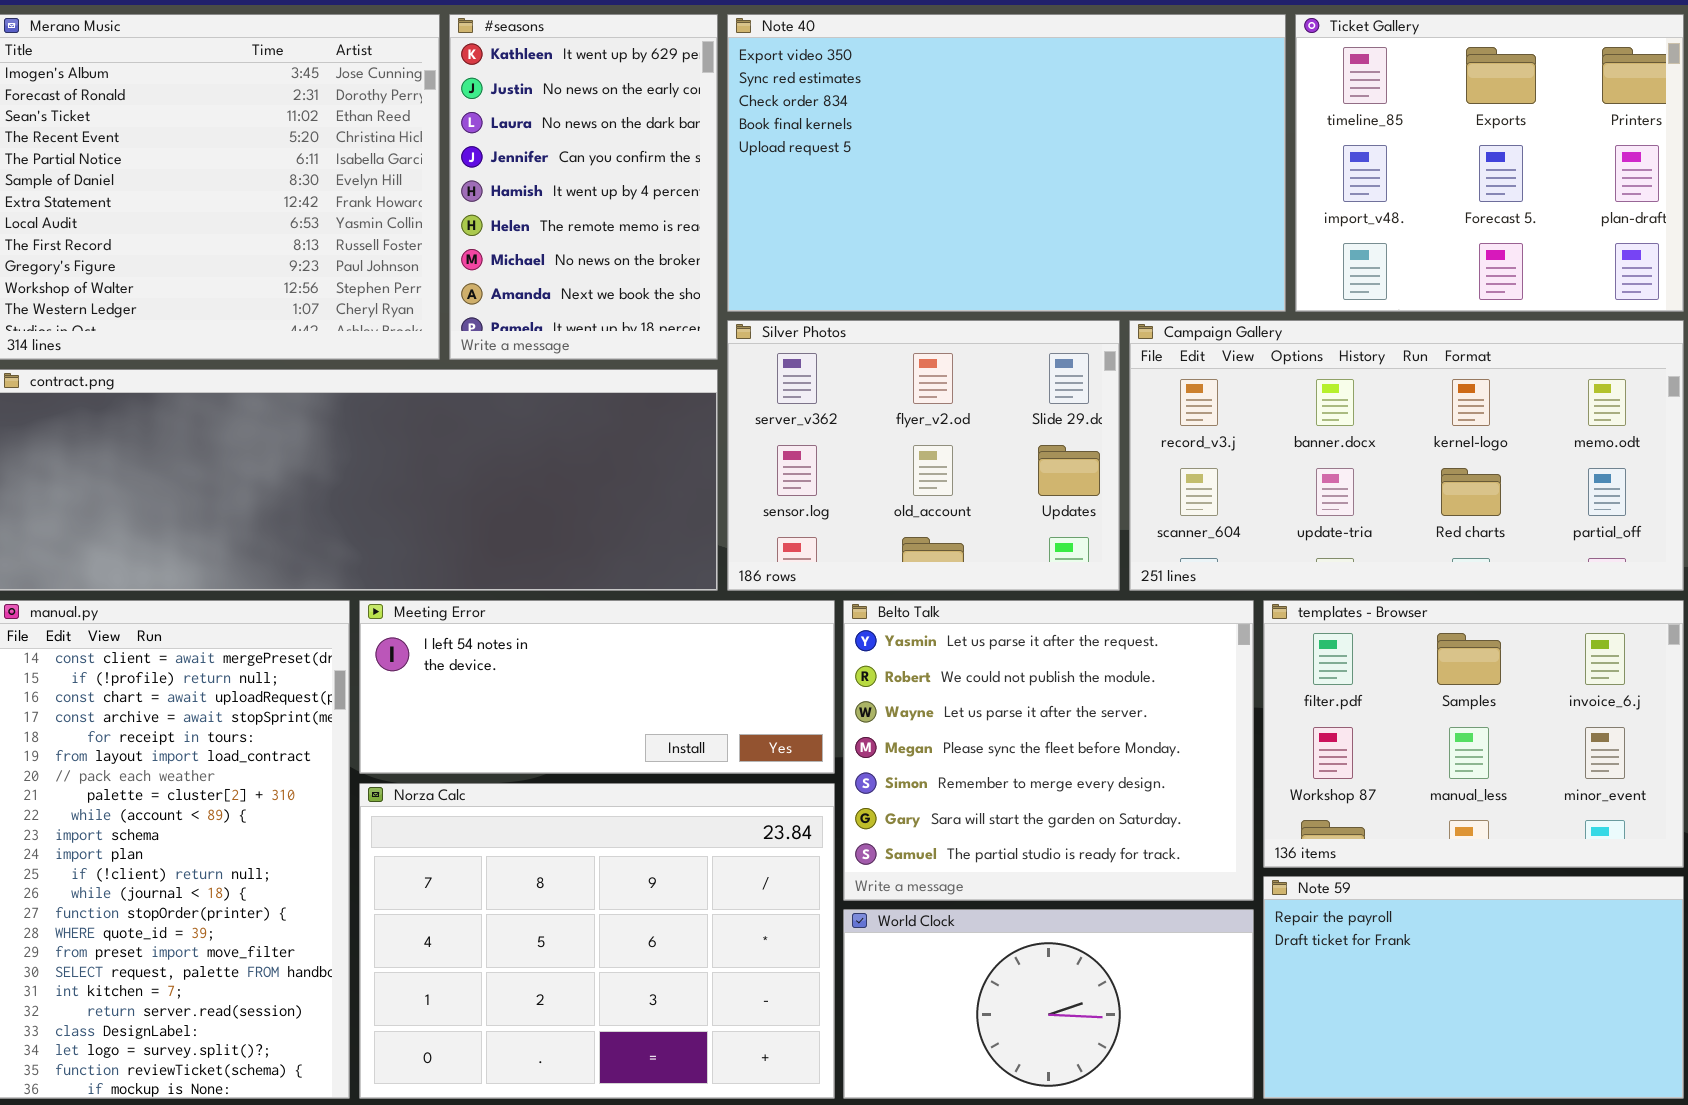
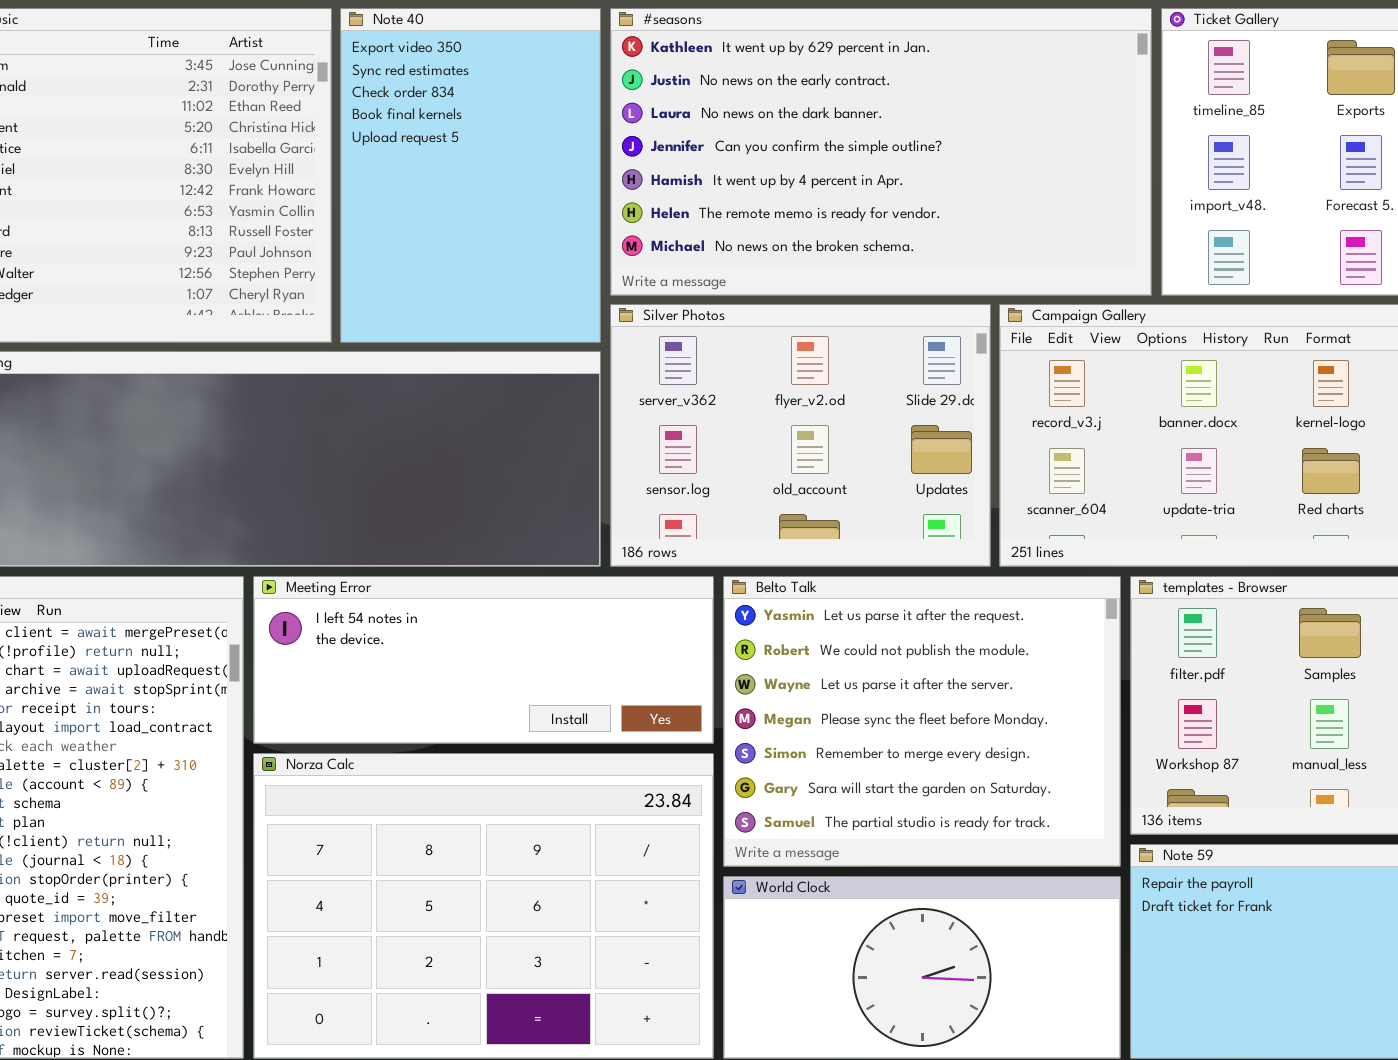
#seasons: [449,14,718,360] -> [610,8,1152,296], moved, resized
Note 40: [727,14,1286,312] -> [340,8,601,343], moved, resized

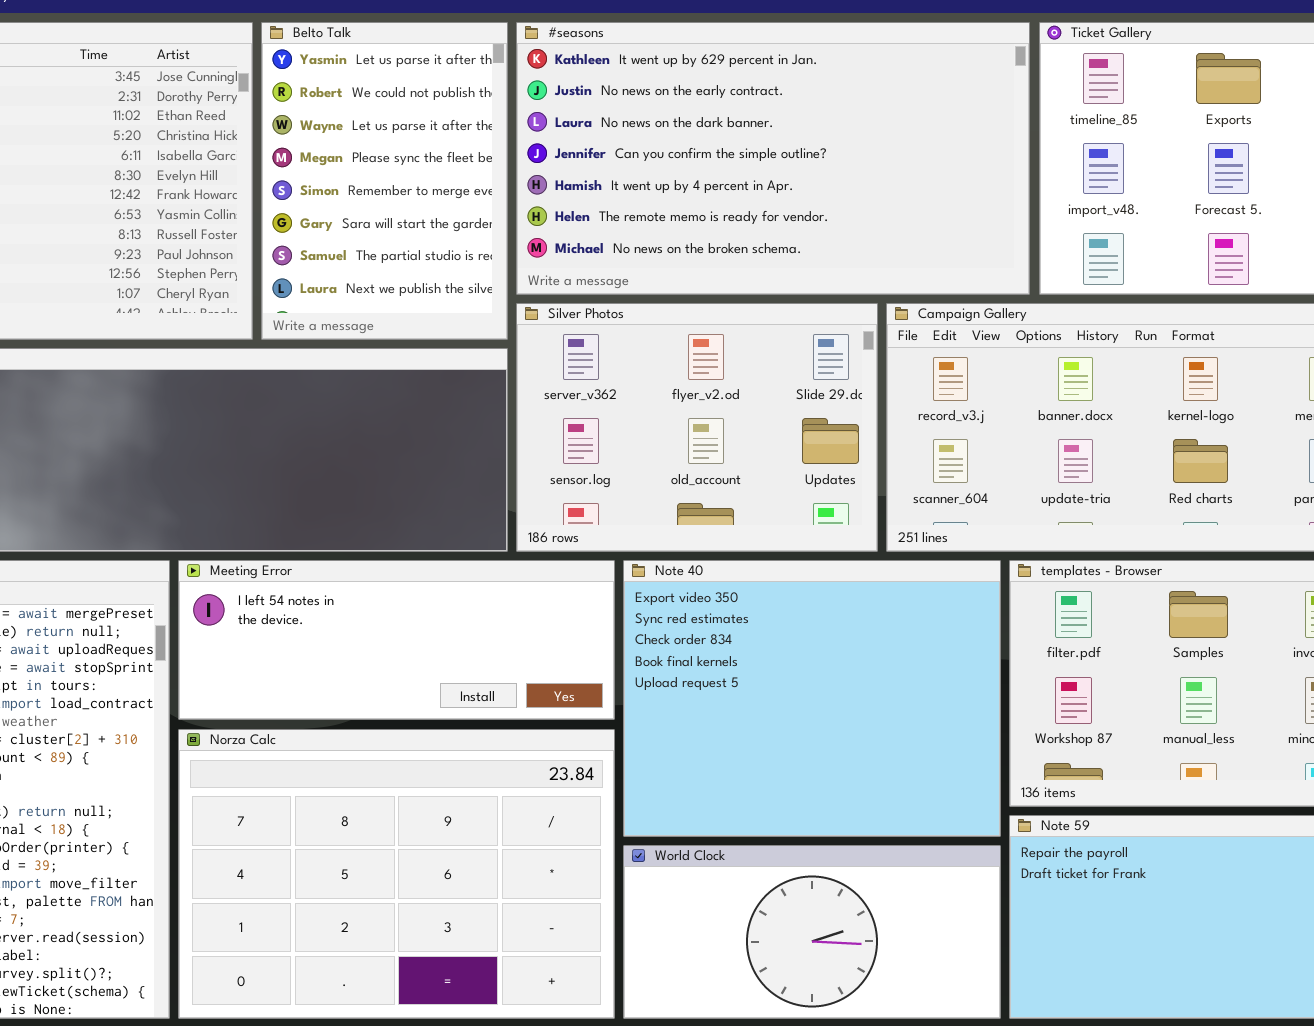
Note 40: [340,8,601,343] -> [623,560,1001,837], moved, resized
Belto Talk: [723,576,1121,867] -> [261,22,508,340], moved, resized

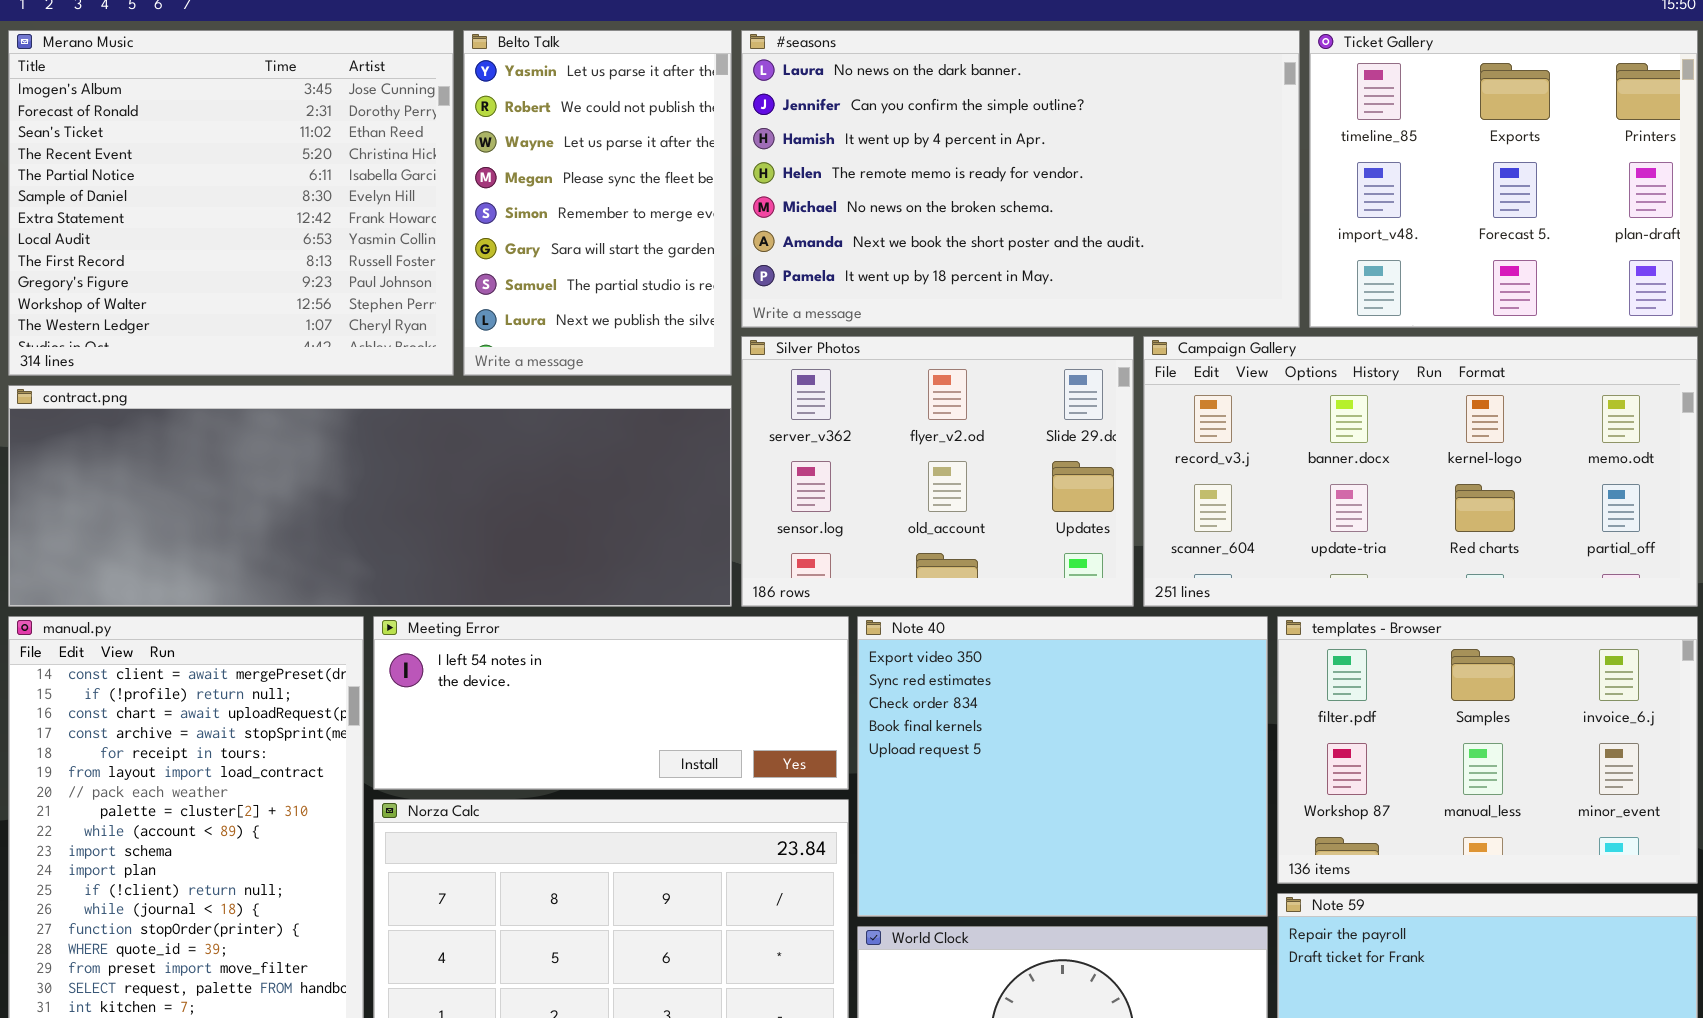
#seasons: [516,22,1030,295] -> [741,30,1300,328], scrolled down 2 rows

